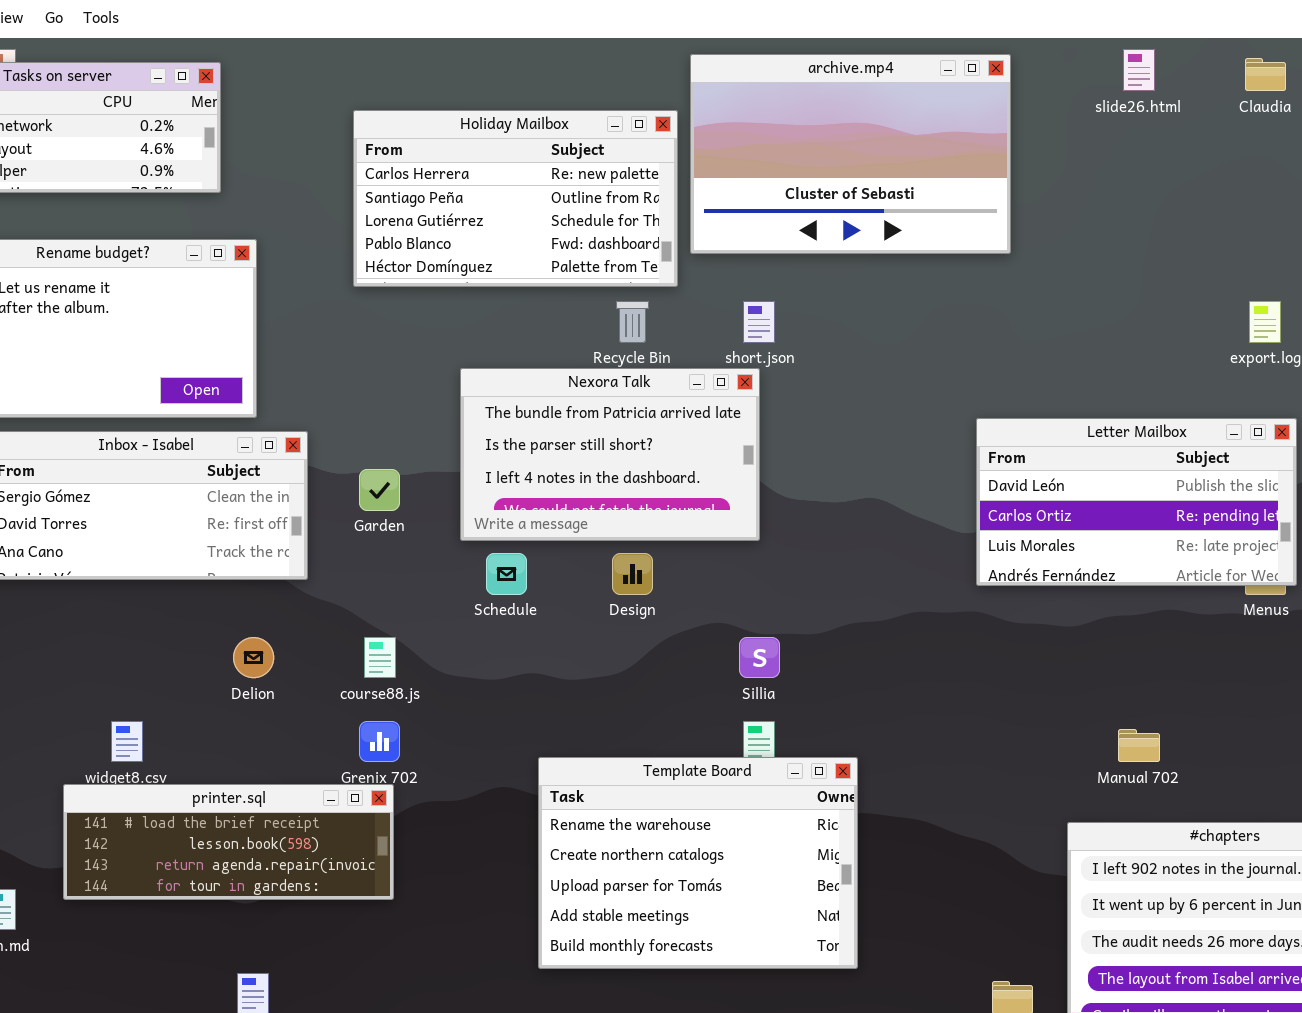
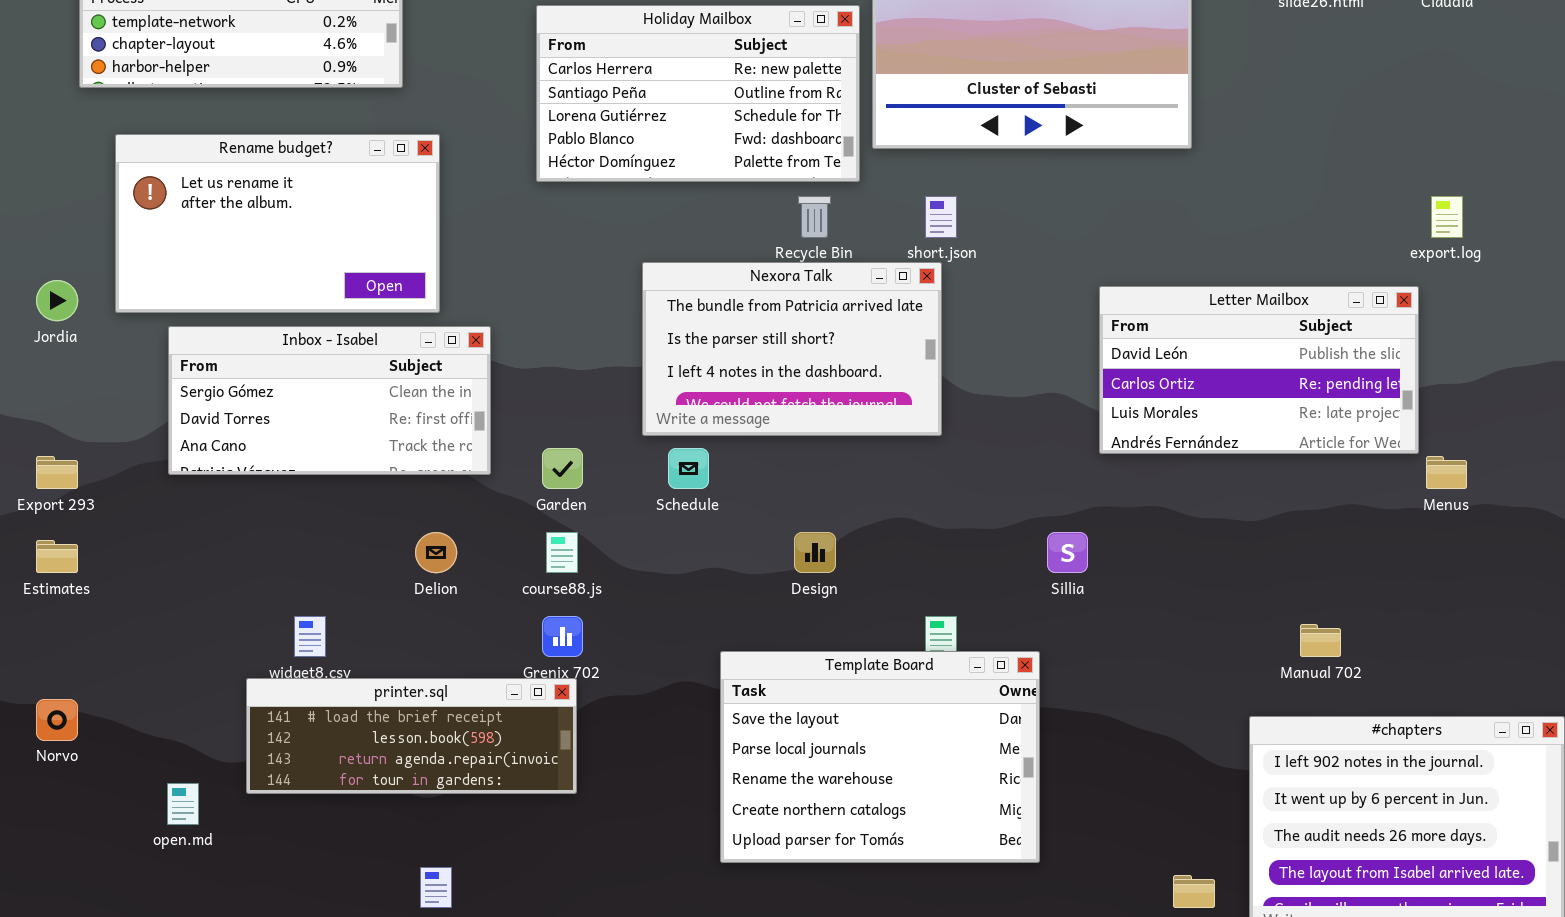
Letter Mailbox: [976,418,1297,586] -> [1099,286,1419,454], moved
Garden: [359,469,400,511] -> [542,448,583,489], moved
Design: [612,553,653,595] -> [794,532,836,573], moved
Sillia: [739,637,780,678] -> [1047,532,1088,573], moved
Template Board: [538,757,858,969] -> [720,651,1040,863], scrolled up 2 rows

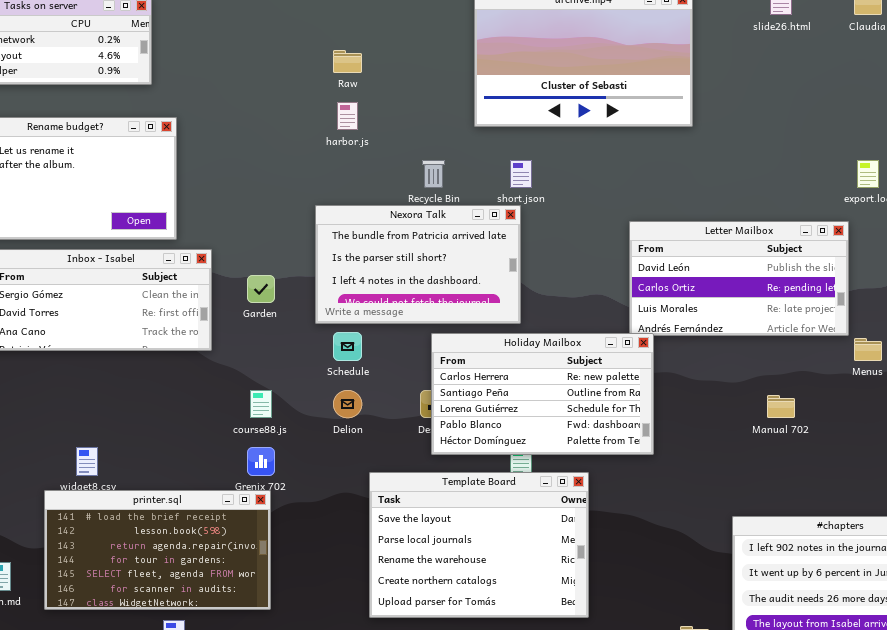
Holiday Mailbox: [536,5,860,182] -> [431,333,654,455], moved
Garden: [542,448,583,489] -> [247,275,275,303], moved
Delion: [415,532,457,573] -> [333,390,362,418], moved
Manual 702: [1300,624,1341,657] -> [767,395,795,418], moved
printer.sql: [246,678,577,794] -> [44,490,271,610], resized

